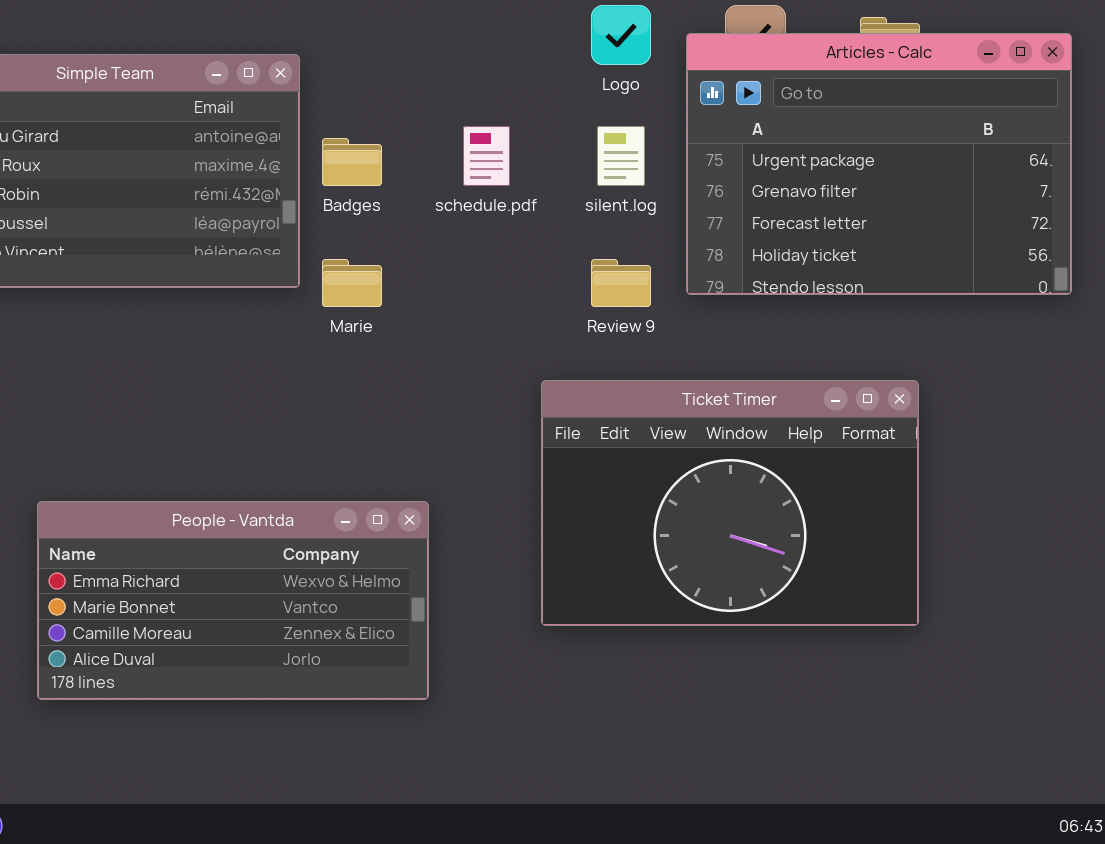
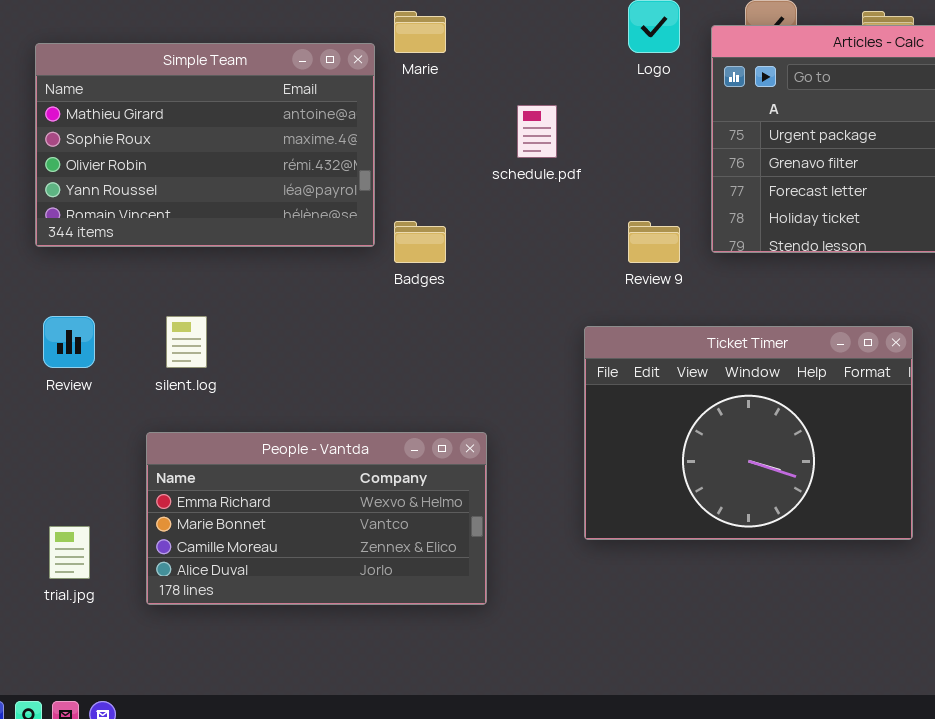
silent.log: [597,126,645,186] -> [166,316,207,368], moved
Badges: [322,138,382,186] -> [394,221,446,263], moved
Marie: [322,259,382,307] -> [394,11,446,53], moved

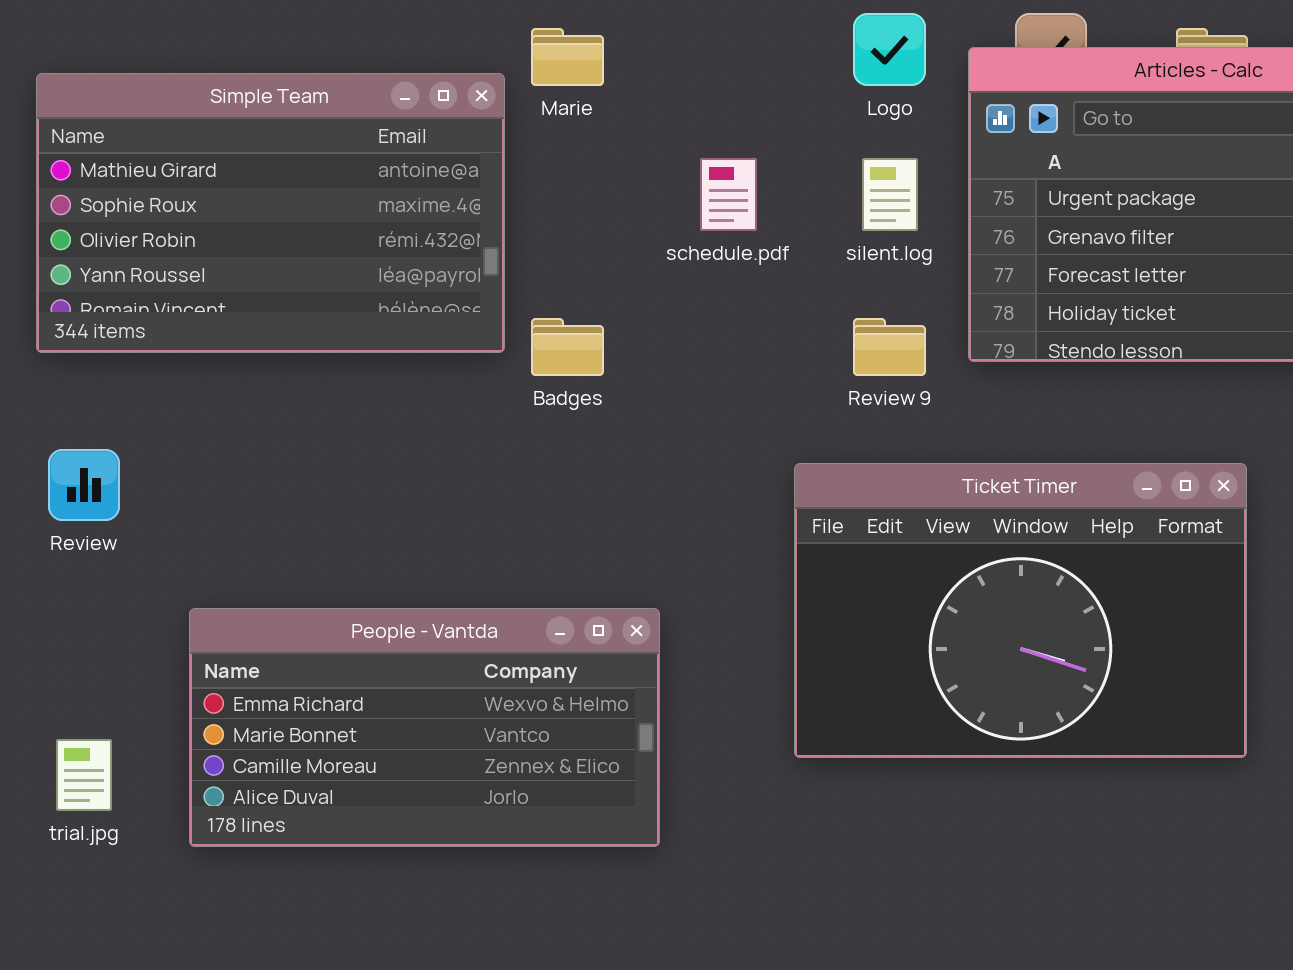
silent.log: [166,316,207,368] -> [862,158,918,231], moved

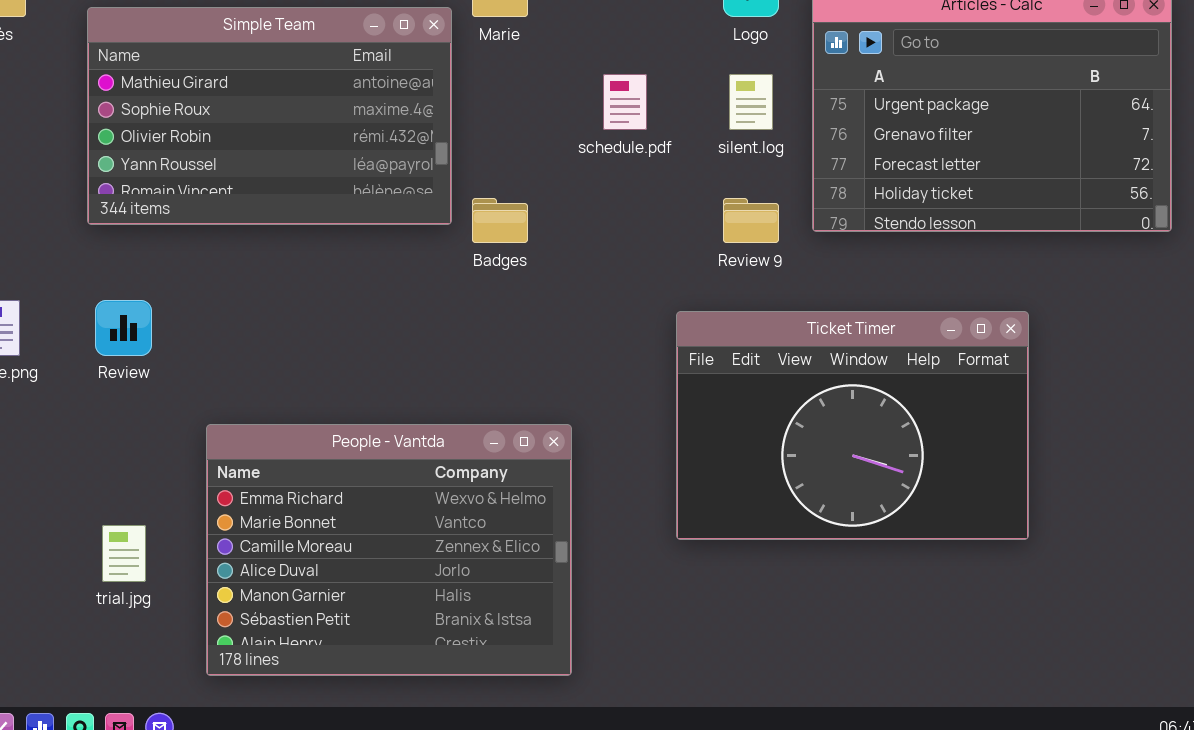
People - Vantda: [189,608,660,847] -> [206,424,572,676], resized

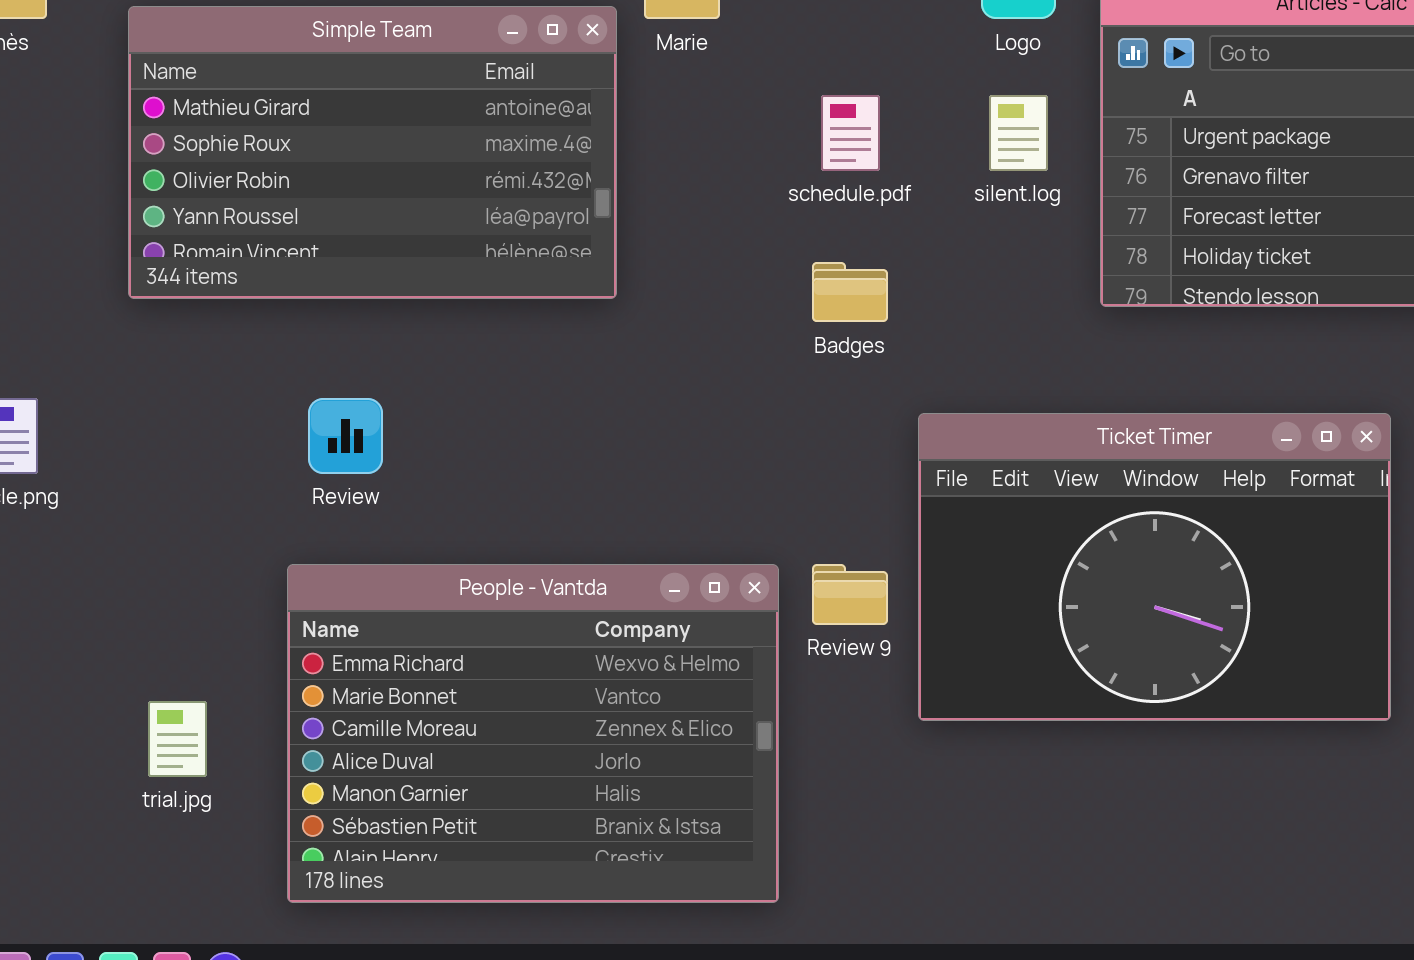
Badges: [472,198,528,243] -> [812,262,888,322], moved
Review 9: [723,198,779,243] -> [812,564,888,625], moved
Review: [95,300,152,356] -> [308,398,383,474], moved

